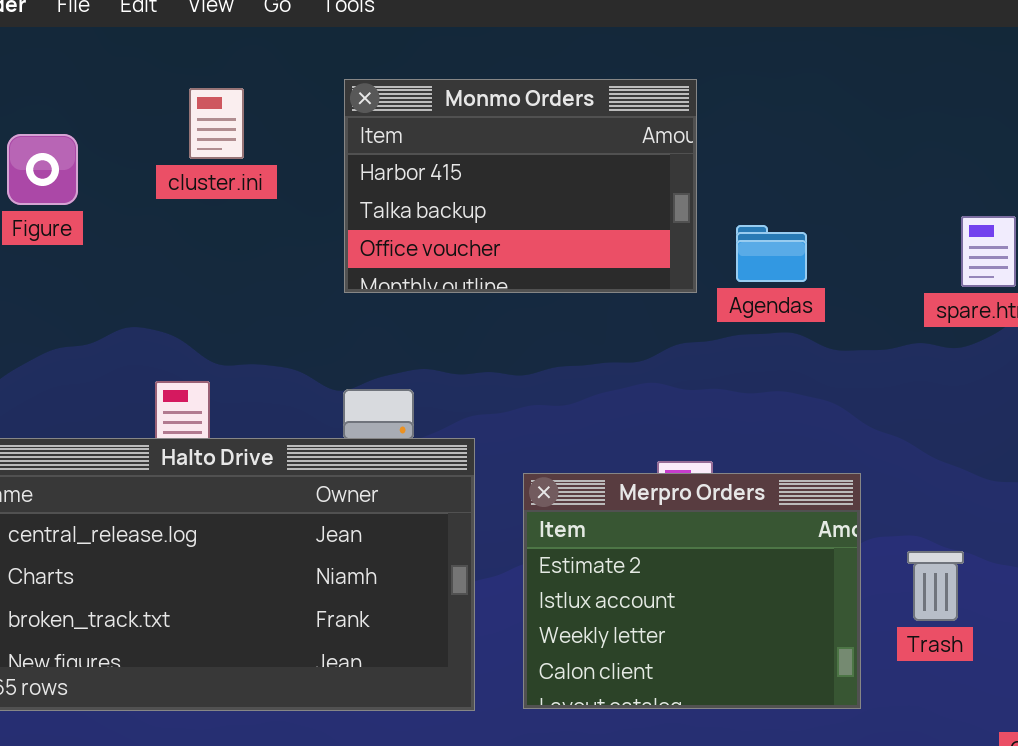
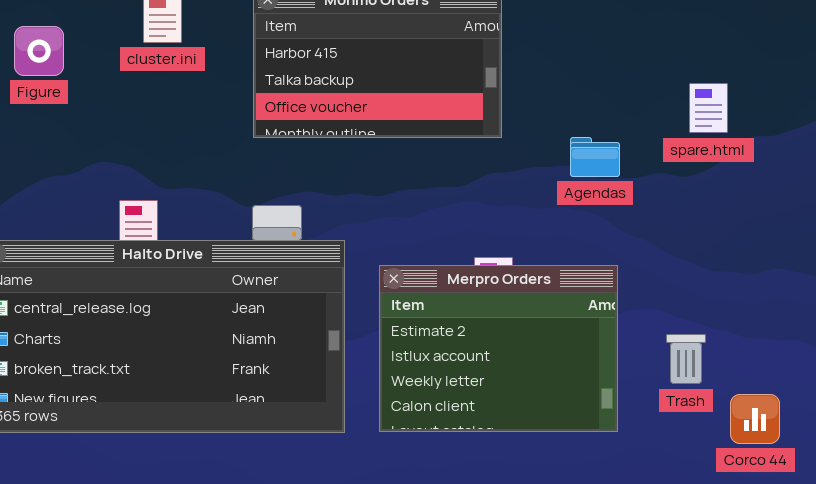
Agendas: [736,225,807,282] -> [570,137,620,177], moved
Trash: [907,551,964,621] -> [666,334,706,384], moved

